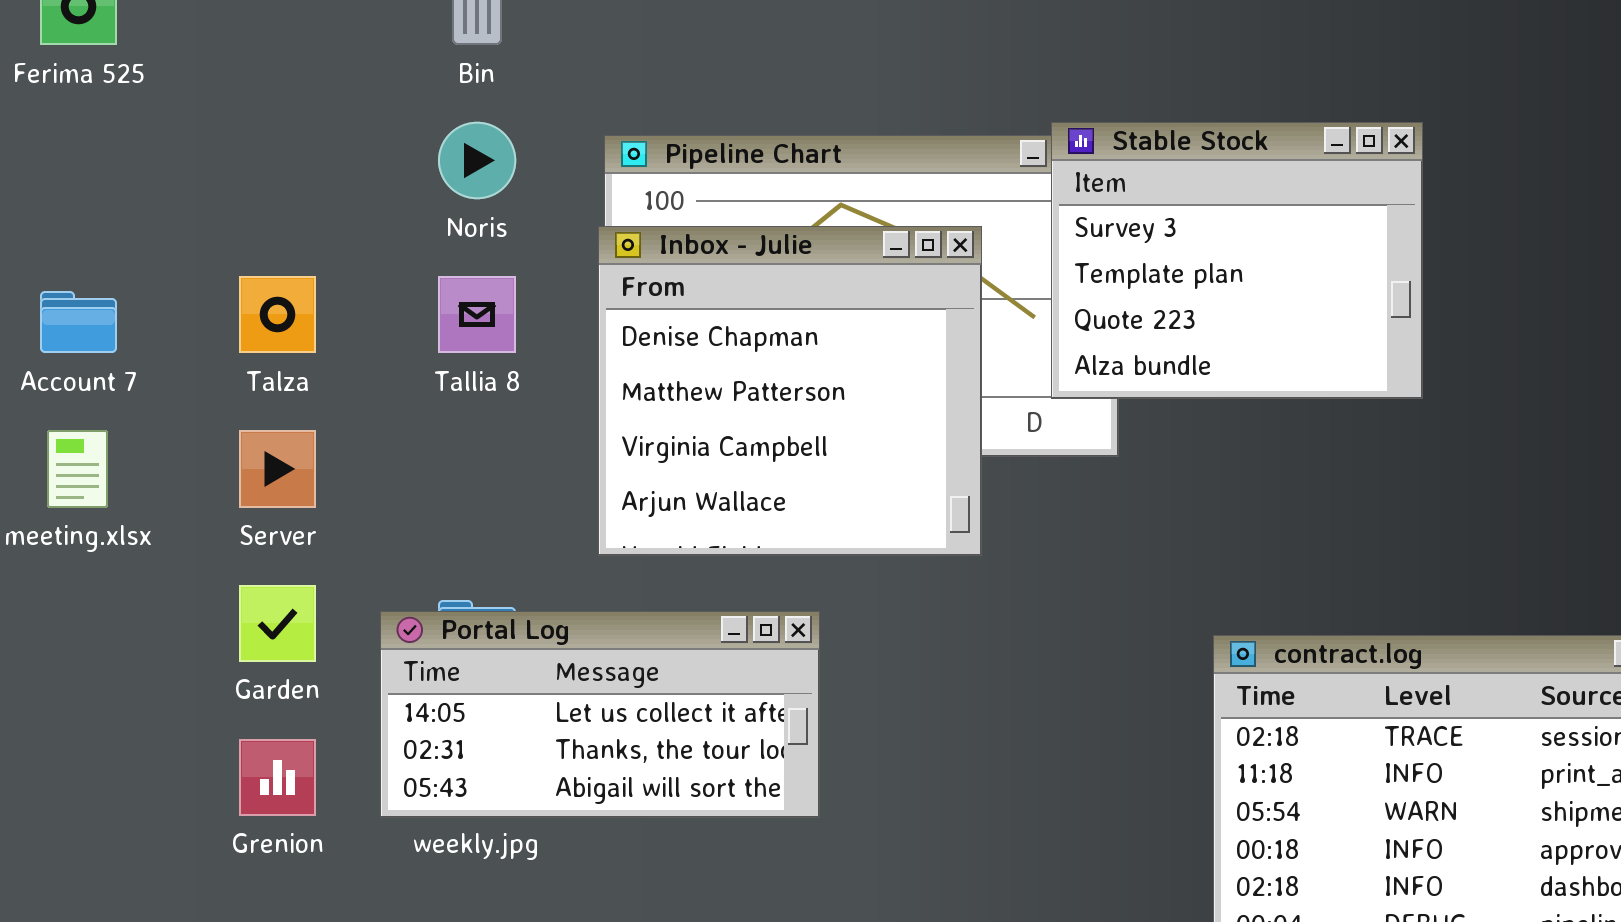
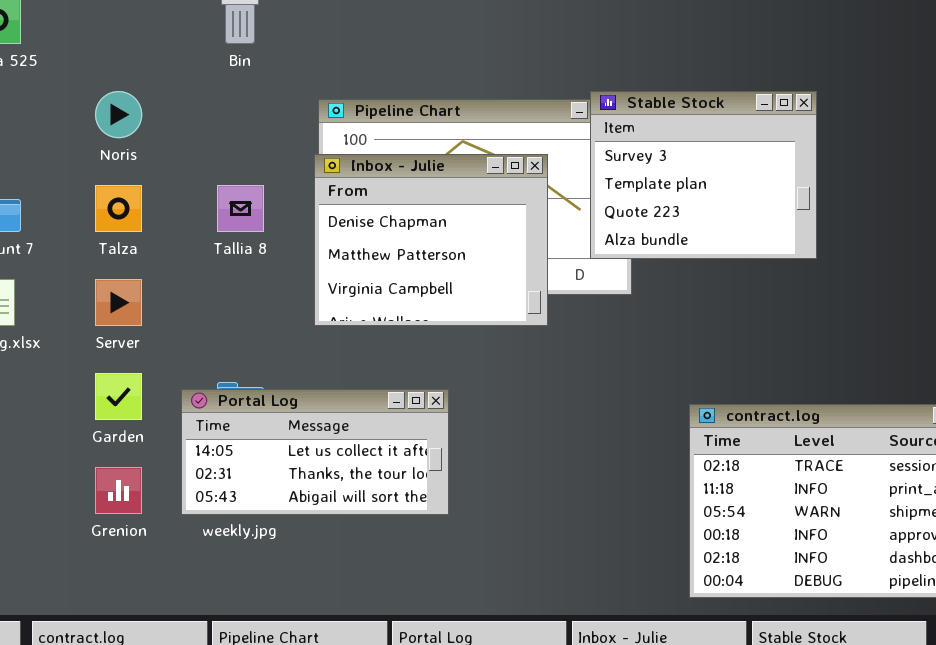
Noris: [438,122,516,199] -> [95,91,142,138], moved
Inbox - Julie: [598,226,982,556] -> [314,154,548,326], resized

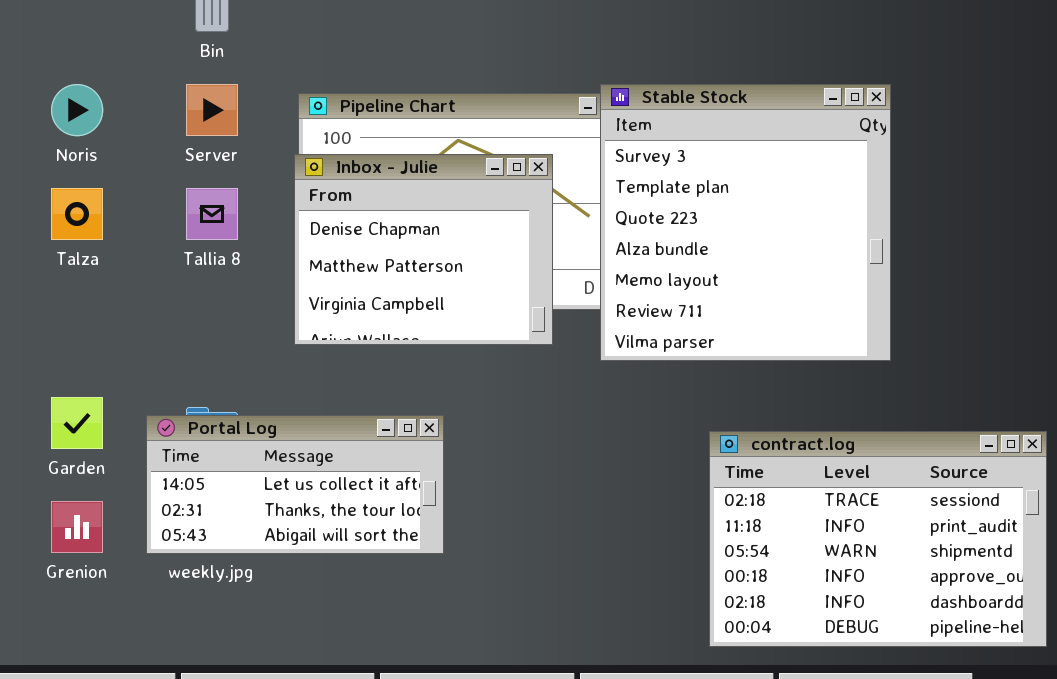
Stable Stock: [590,91,817,259] -> [600,84,891,361], resized
Server: [95,279,142,326] -> [186,84,238,136], moved

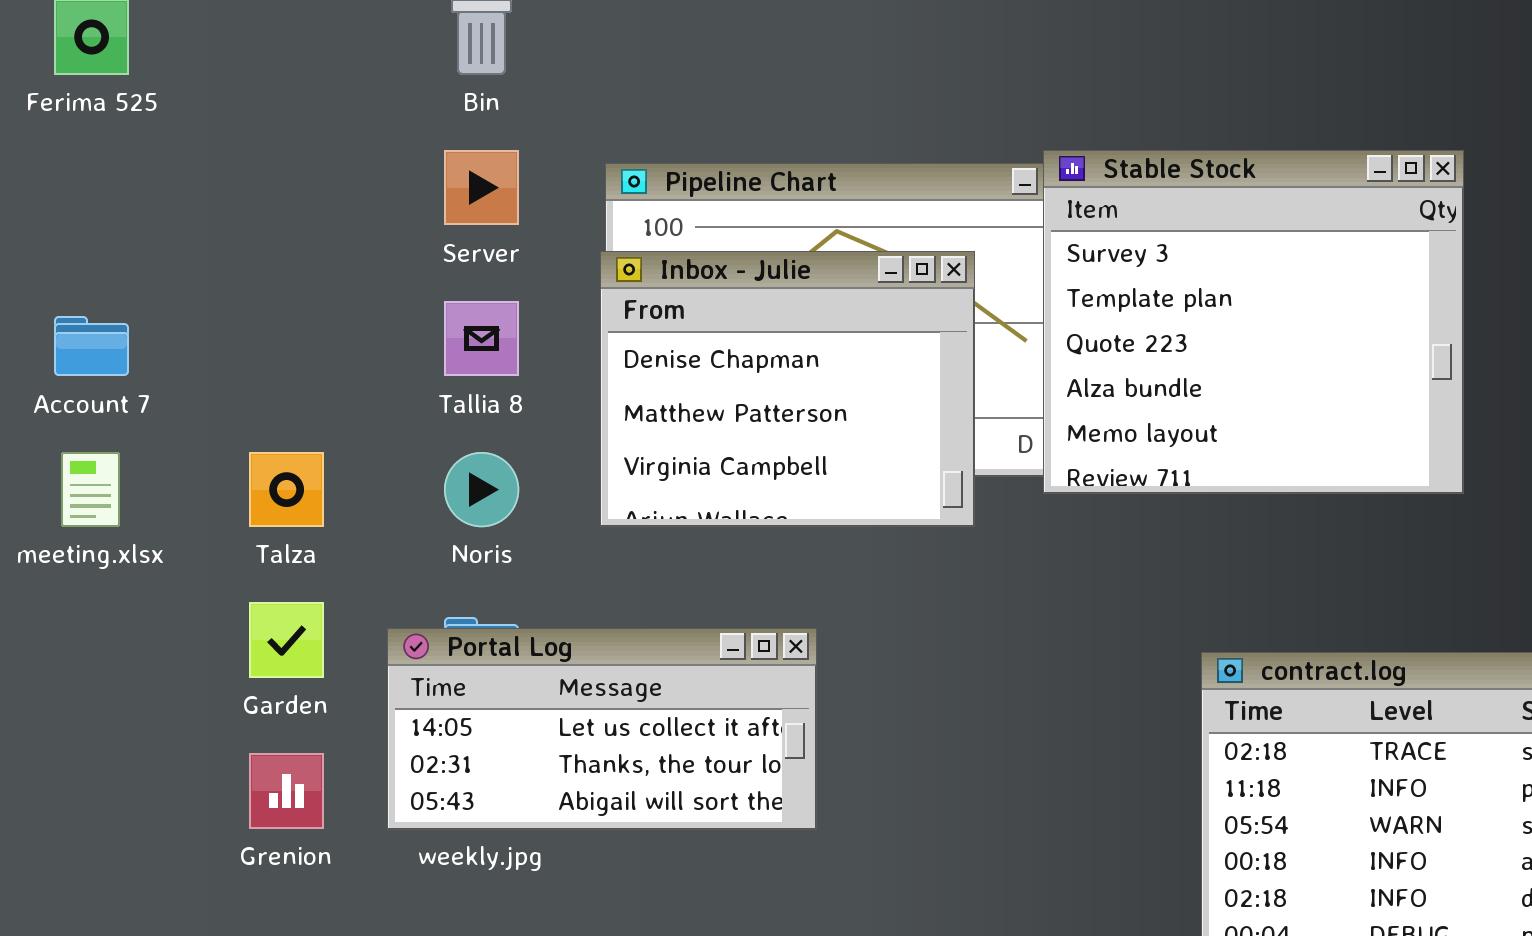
Noris: [51,84,103,136] -> [444,452,519,527], moved
Stable Stock: [600,84,891,361] -> [1043,150,1464,494], resized
Talza: [51,188,103,240] -> [249,452,324,527], moved

